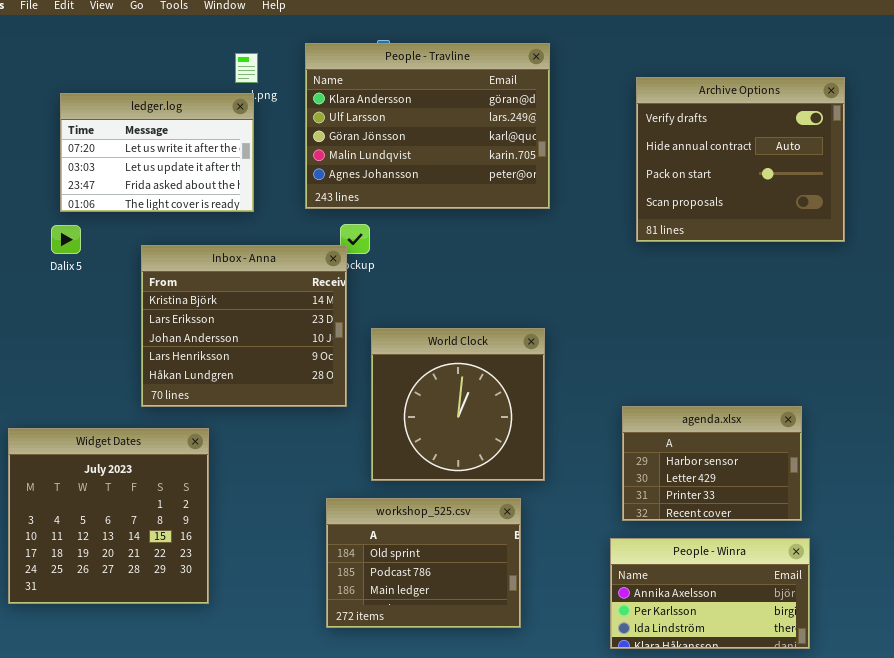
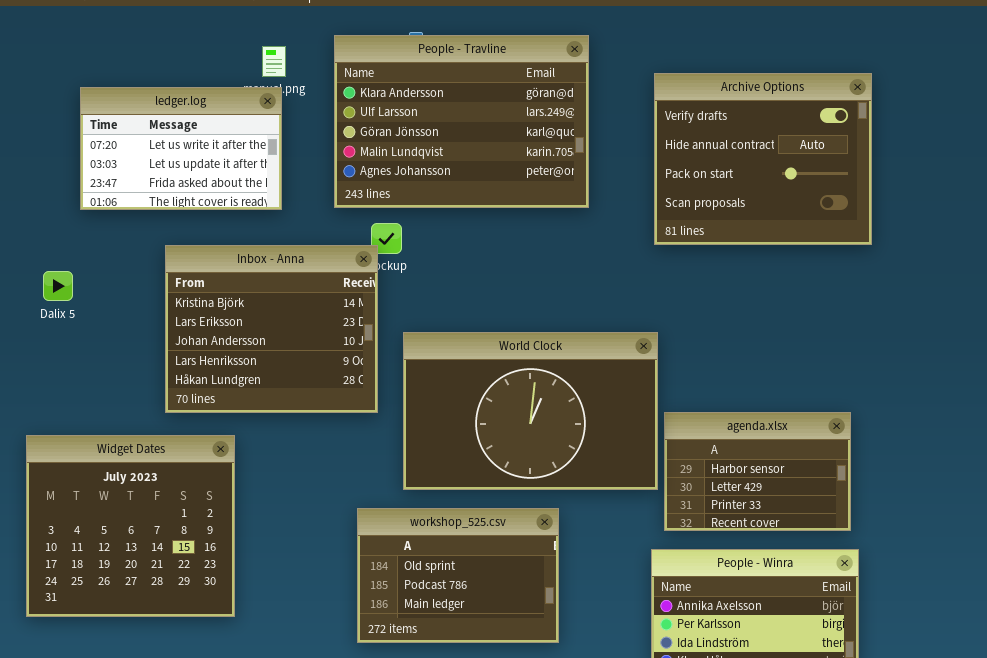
Archive Options: [636,77,845,242] -> [654,73,872,245], moved
Dalix 5: [51,225,81,254] -> [43,271,73,301], moved
World Clock: [371,328,545,481] -> [403,332,658,490], resized

